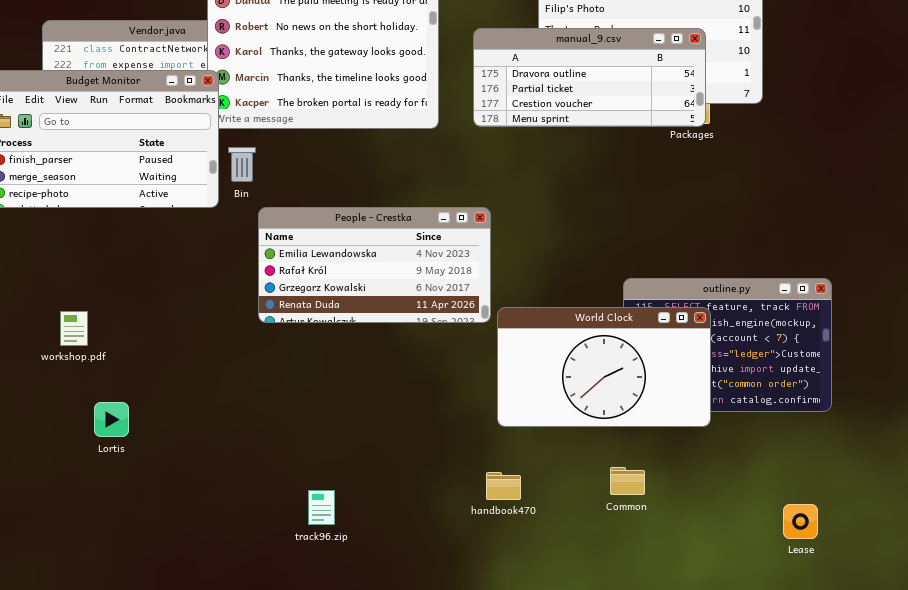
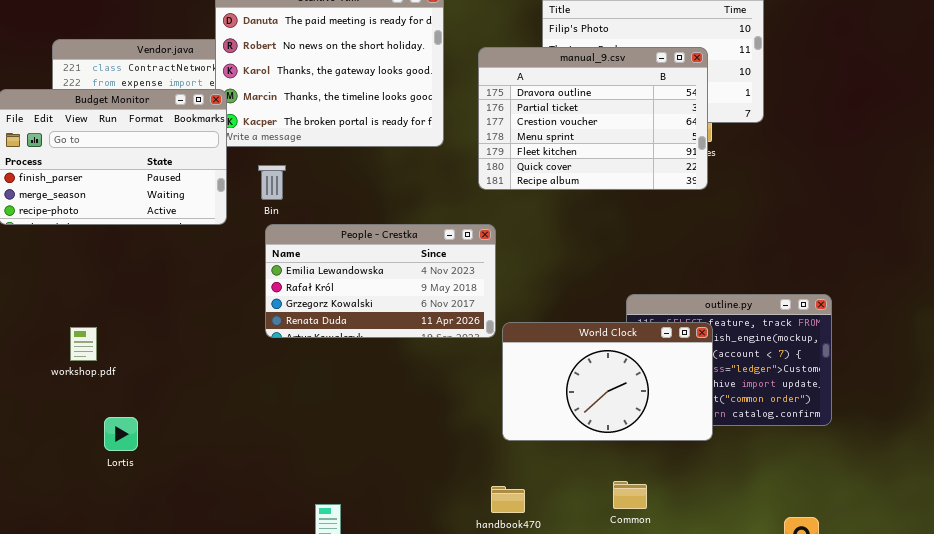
manual_9.csv: [473,28,706,127] -> [478,47,708,190], resized
Bin: [228,147,256,182] -> [258,165,286,200], moved

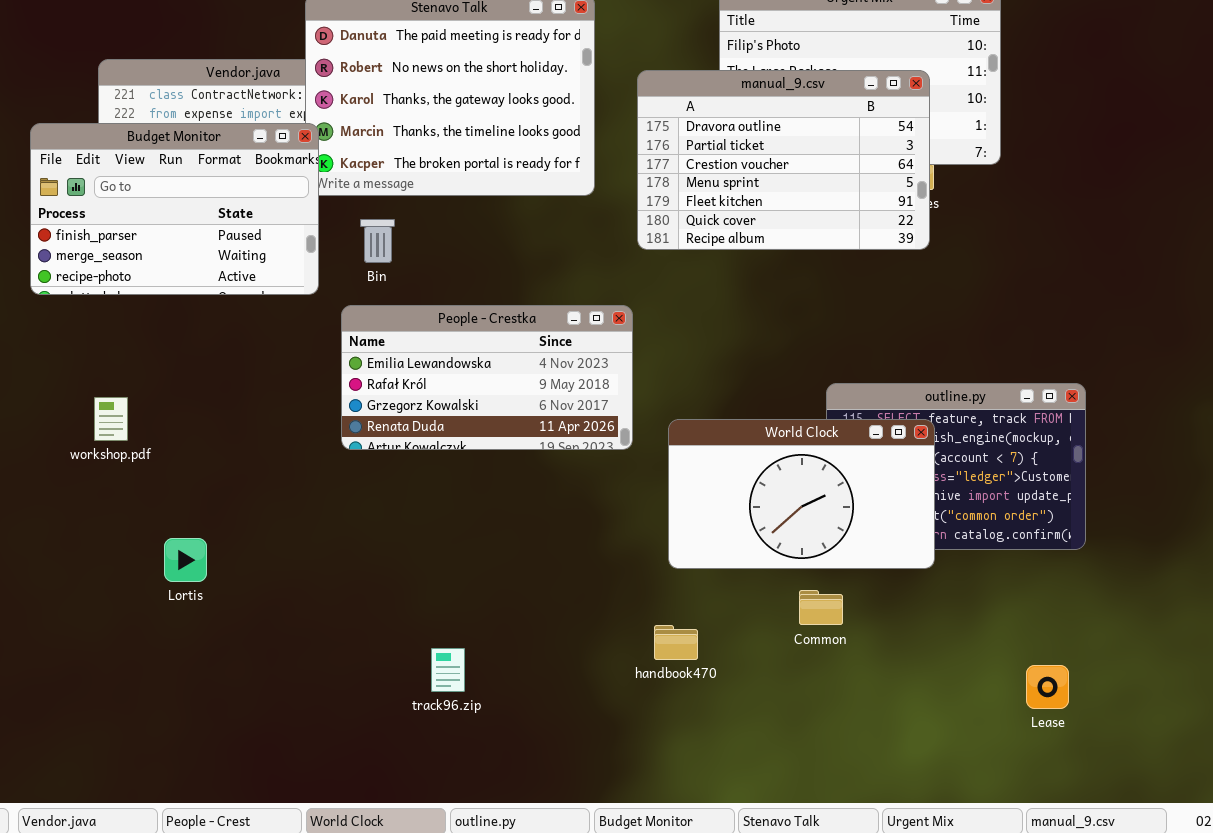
People - Crestka: [265,224,496,338] -> [341,305,633,450], moved
workshop.pdf: [70,327,97,361] -> [94,397,128,441], moved
Common: [613,481,647,509] -> [799,590,843,625], moved

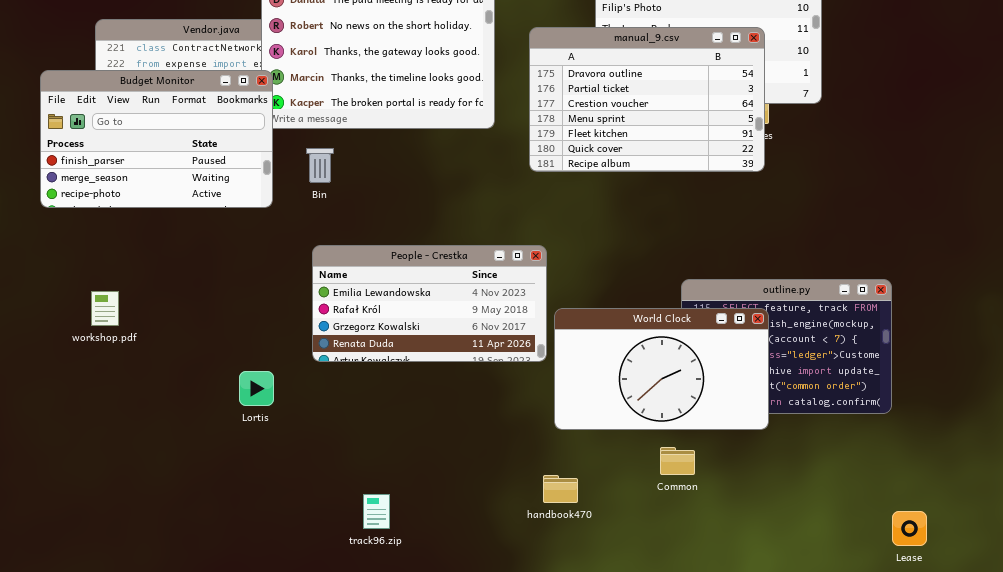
People - Crestka: [341,305,633,450] -> [312,245,547,362], moved
Lortis: [164,538,207,582] -> [239,371,274,406], moved
Lease: [1026,665,1069,709] -> [892,511,927,546], moved

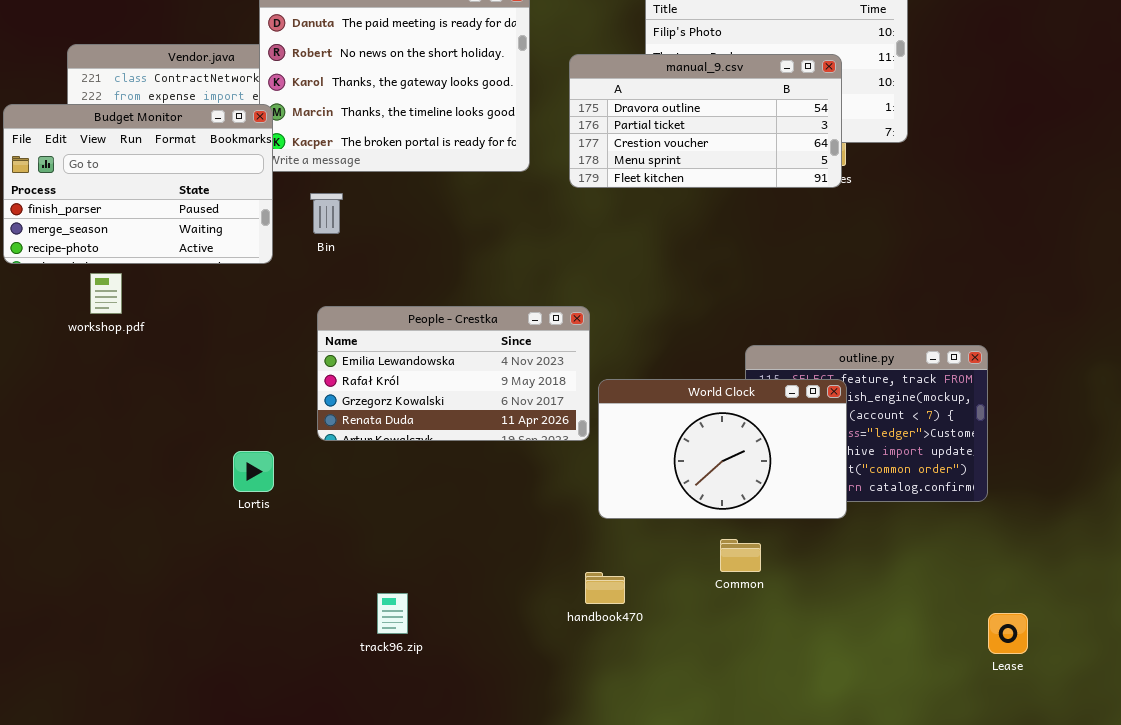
manual_9.csv: [529,27,765,172] -> [569,54,842,188], resized
workshop.pdf: [91,291,119,326] -> [90,273,122,314], moved

